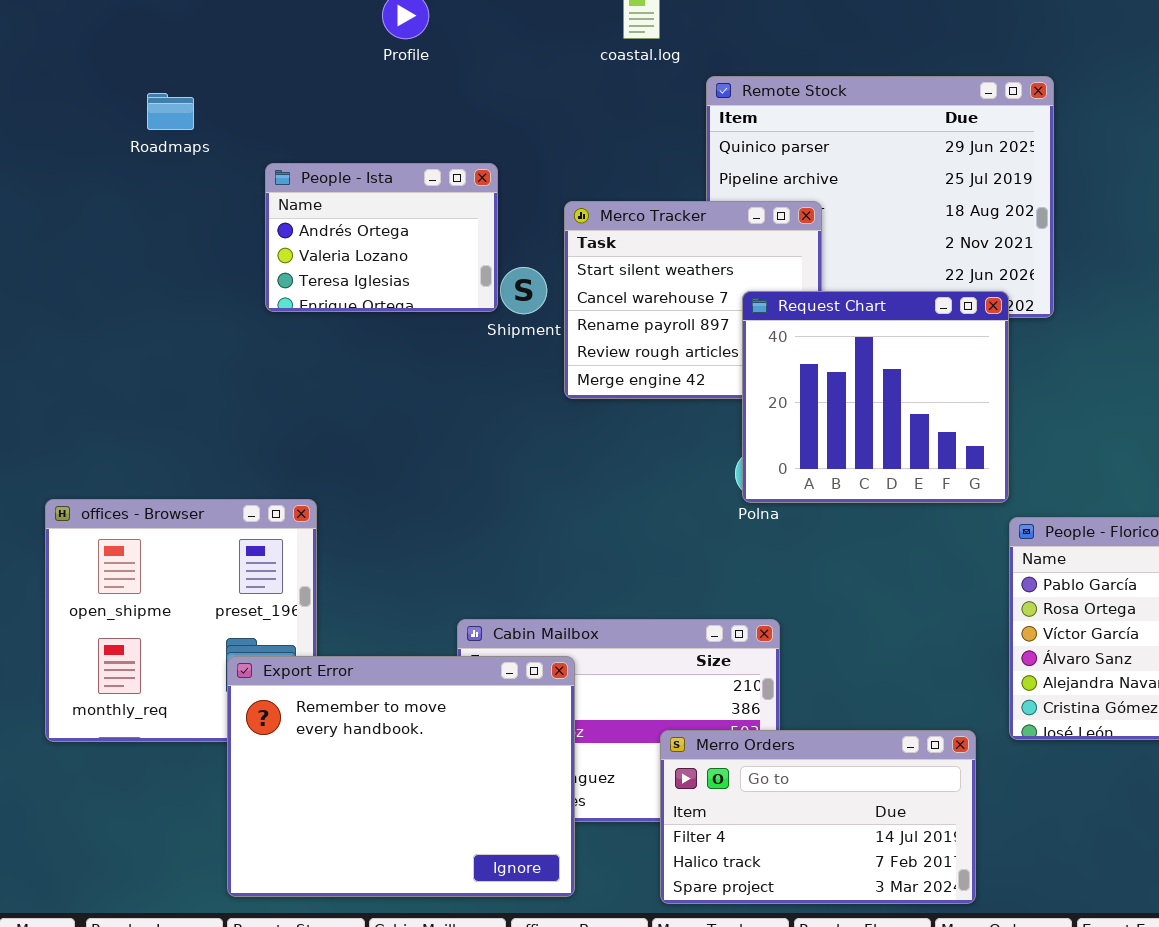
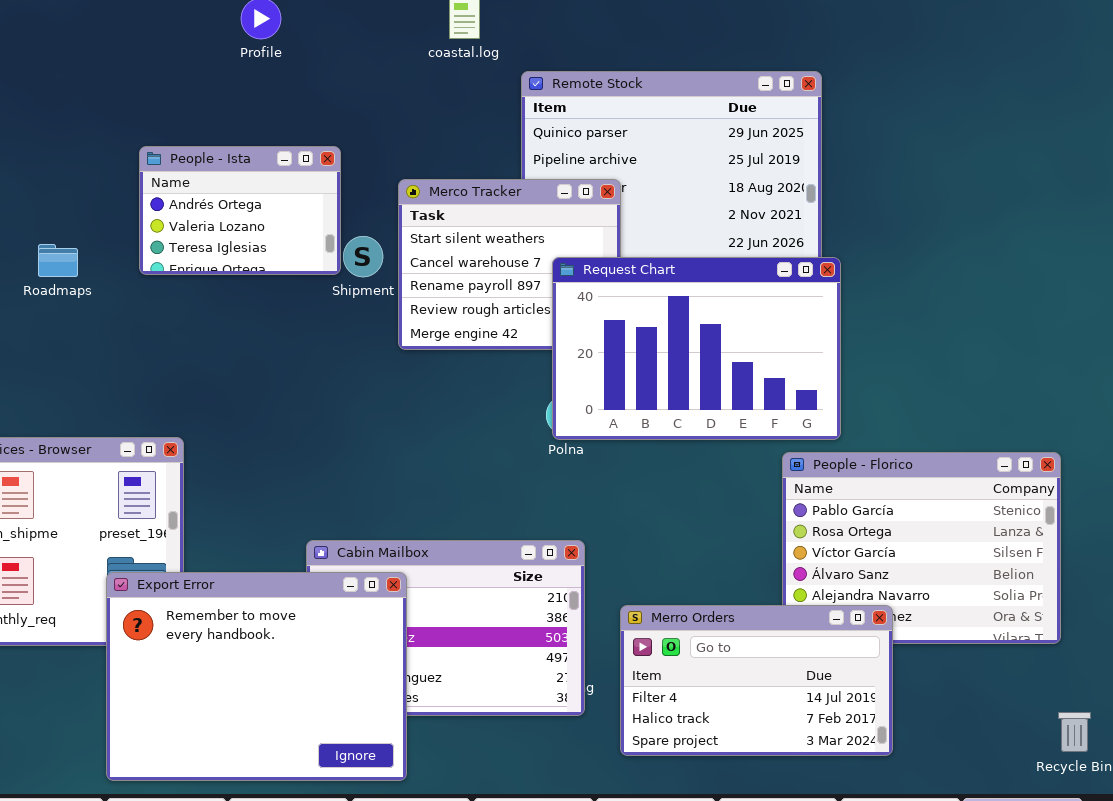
Roadmaps: [147,93,194,130] -> [38,244,78,277], moved
Request Chart: [742,291,1009,503] -> [552,257,841,440], resized
Merro Orders: [660,730,976,904] -> [620,605,893,756], moved

